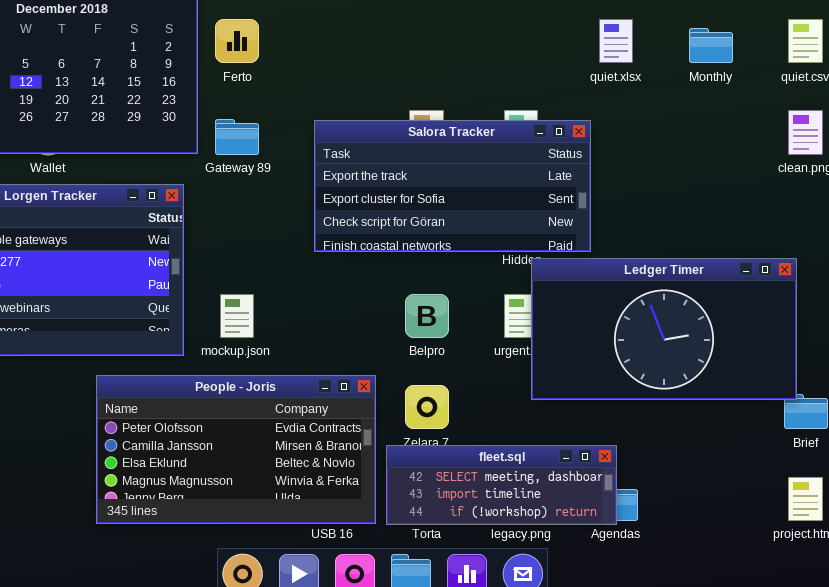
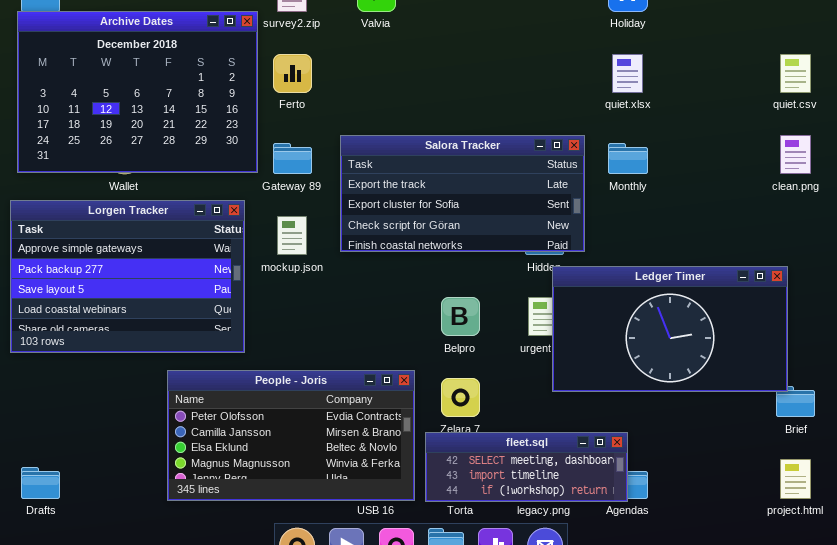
Monthly: [689,28,733,63] -> [608,143,648,174], moved
Salora Tracker: [314,120,591,252] -> [340,135,585,252], moved
mockup.json: [220,294,254,338] -> [277,216,307,255], moved

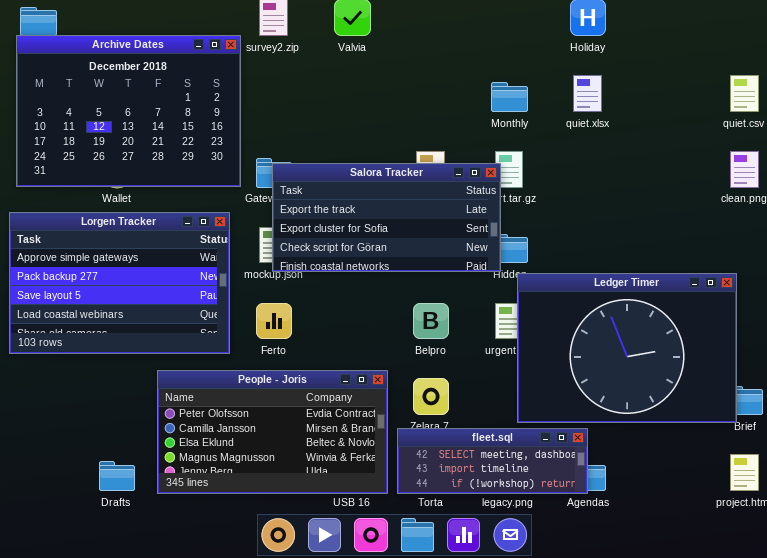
Ferto: [273,54,312,93] -> [256,303,292,339], moved
Salora Tracker: [340,135,585,252] -> [272,163,501,272], moved
Monthly: [608,143,648,174] -> [491,82,528,112], moved
Ledger Timer: [552,266,788,392] -> [517,273,737,423], resized
Drafts: [21,467,60,499] -> [99,461,135,491], moved

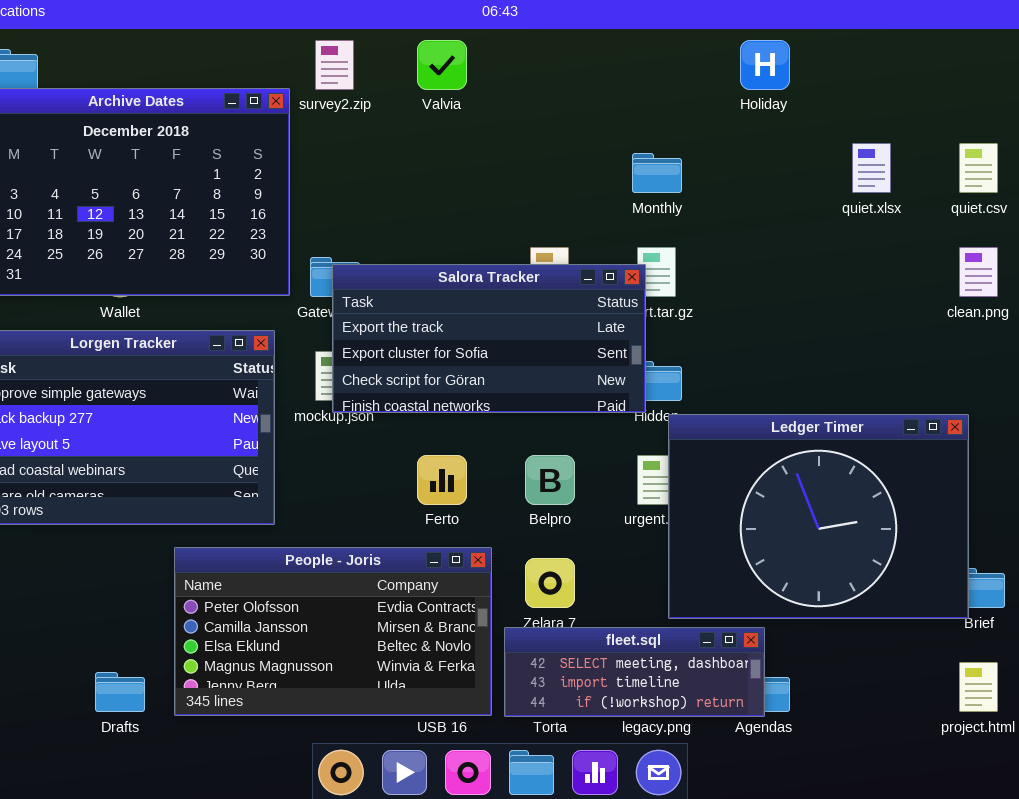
quiet.xlsx: [573,75,602,112] -> [852,143,891,193], moved
Ferto: [256,303,292,339] -> [417,455,467,505], moved

